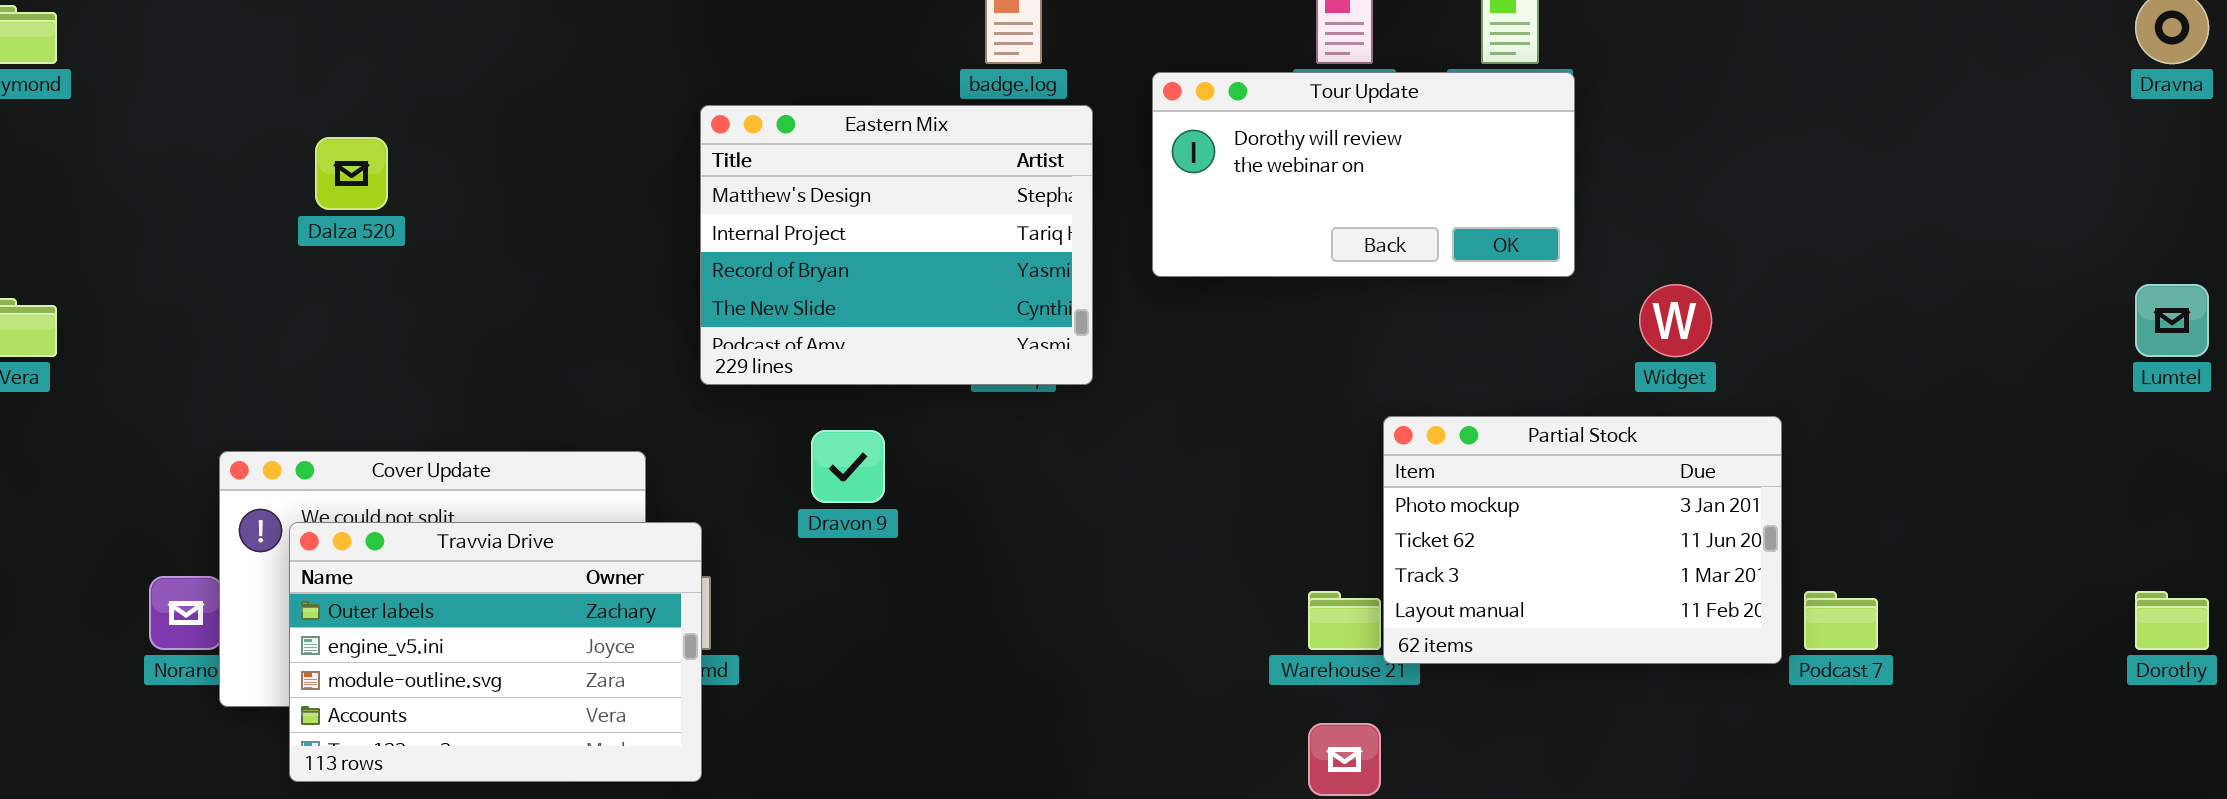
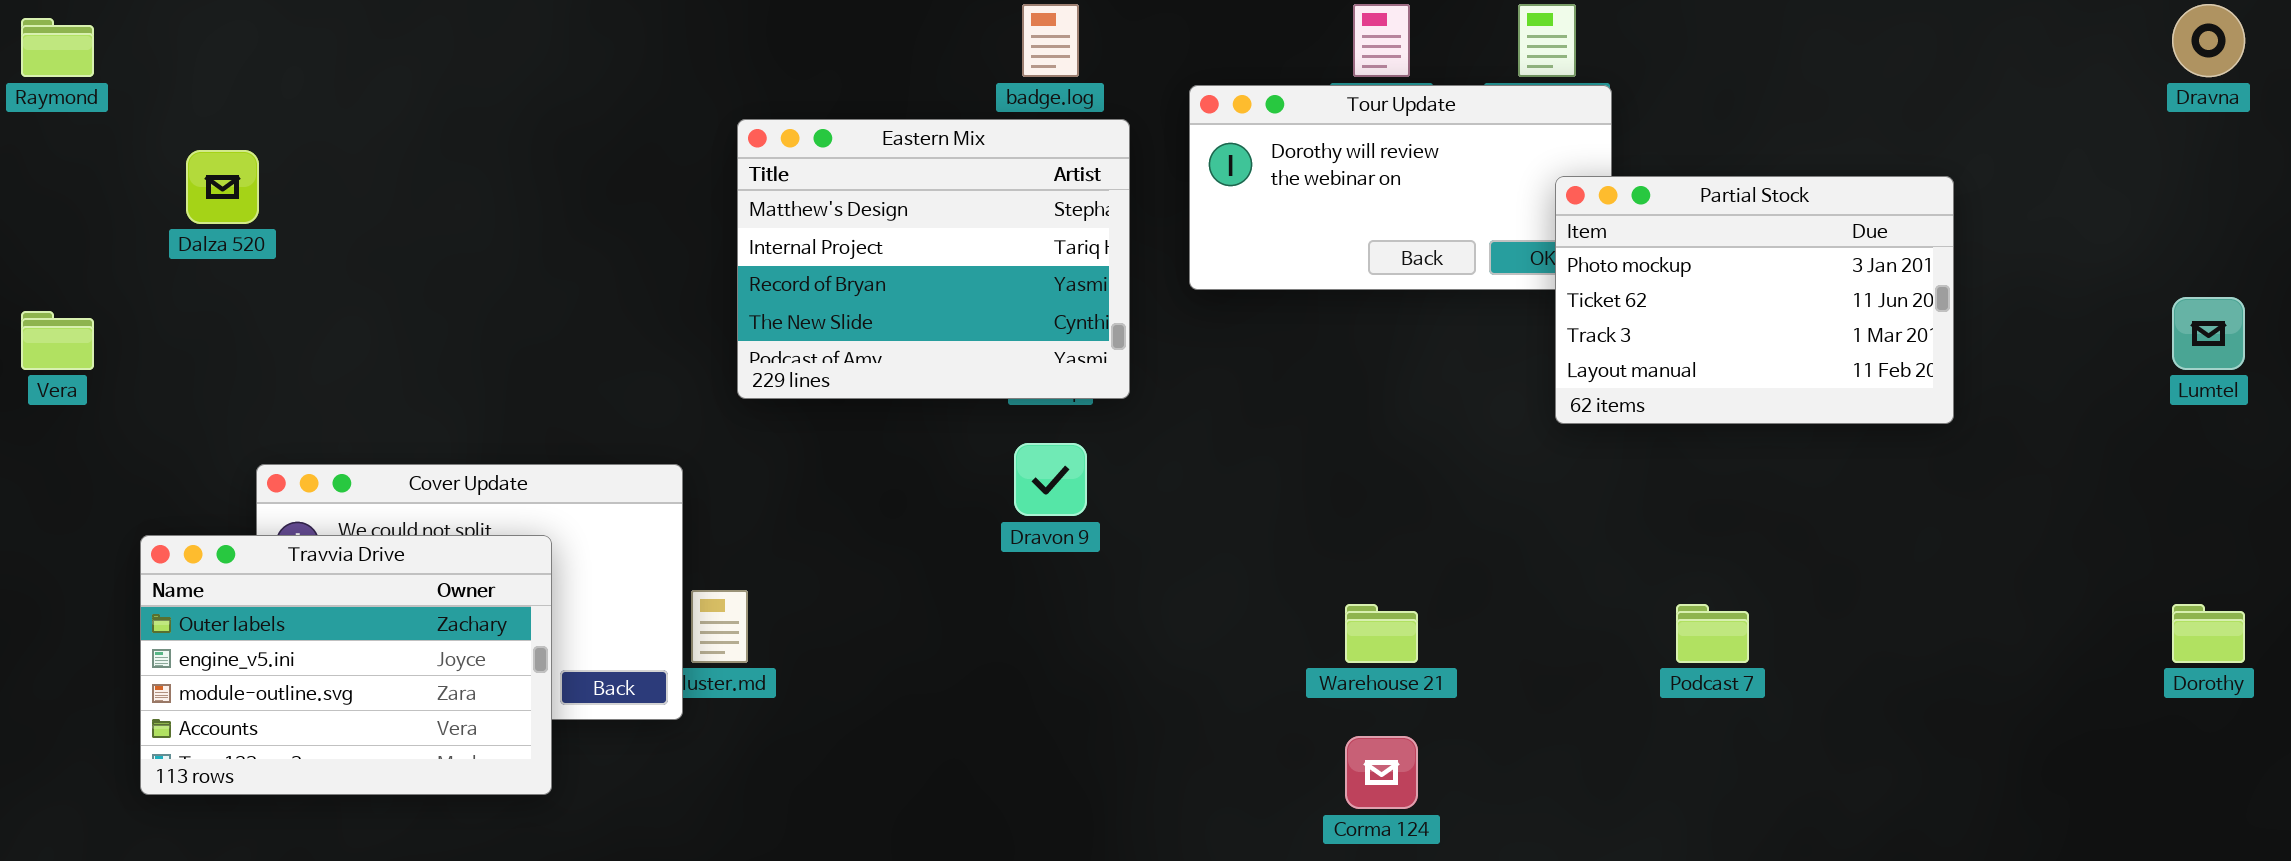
Dalza 520: [315,137,388,210] -> [186,150,259,224], moved
Partial Stock: [1383,416,1782,664] -> [1555,176,1954,424], moved
Dravon 9: [811,430,885,503] -> [1014,443,1087,516], moved
Travvia Drive: [289,522,702,782] -> [140,535,552,795], moved
Podcast 7: [1804,591,1878,650] -> [1676,604,1749,663], moved

